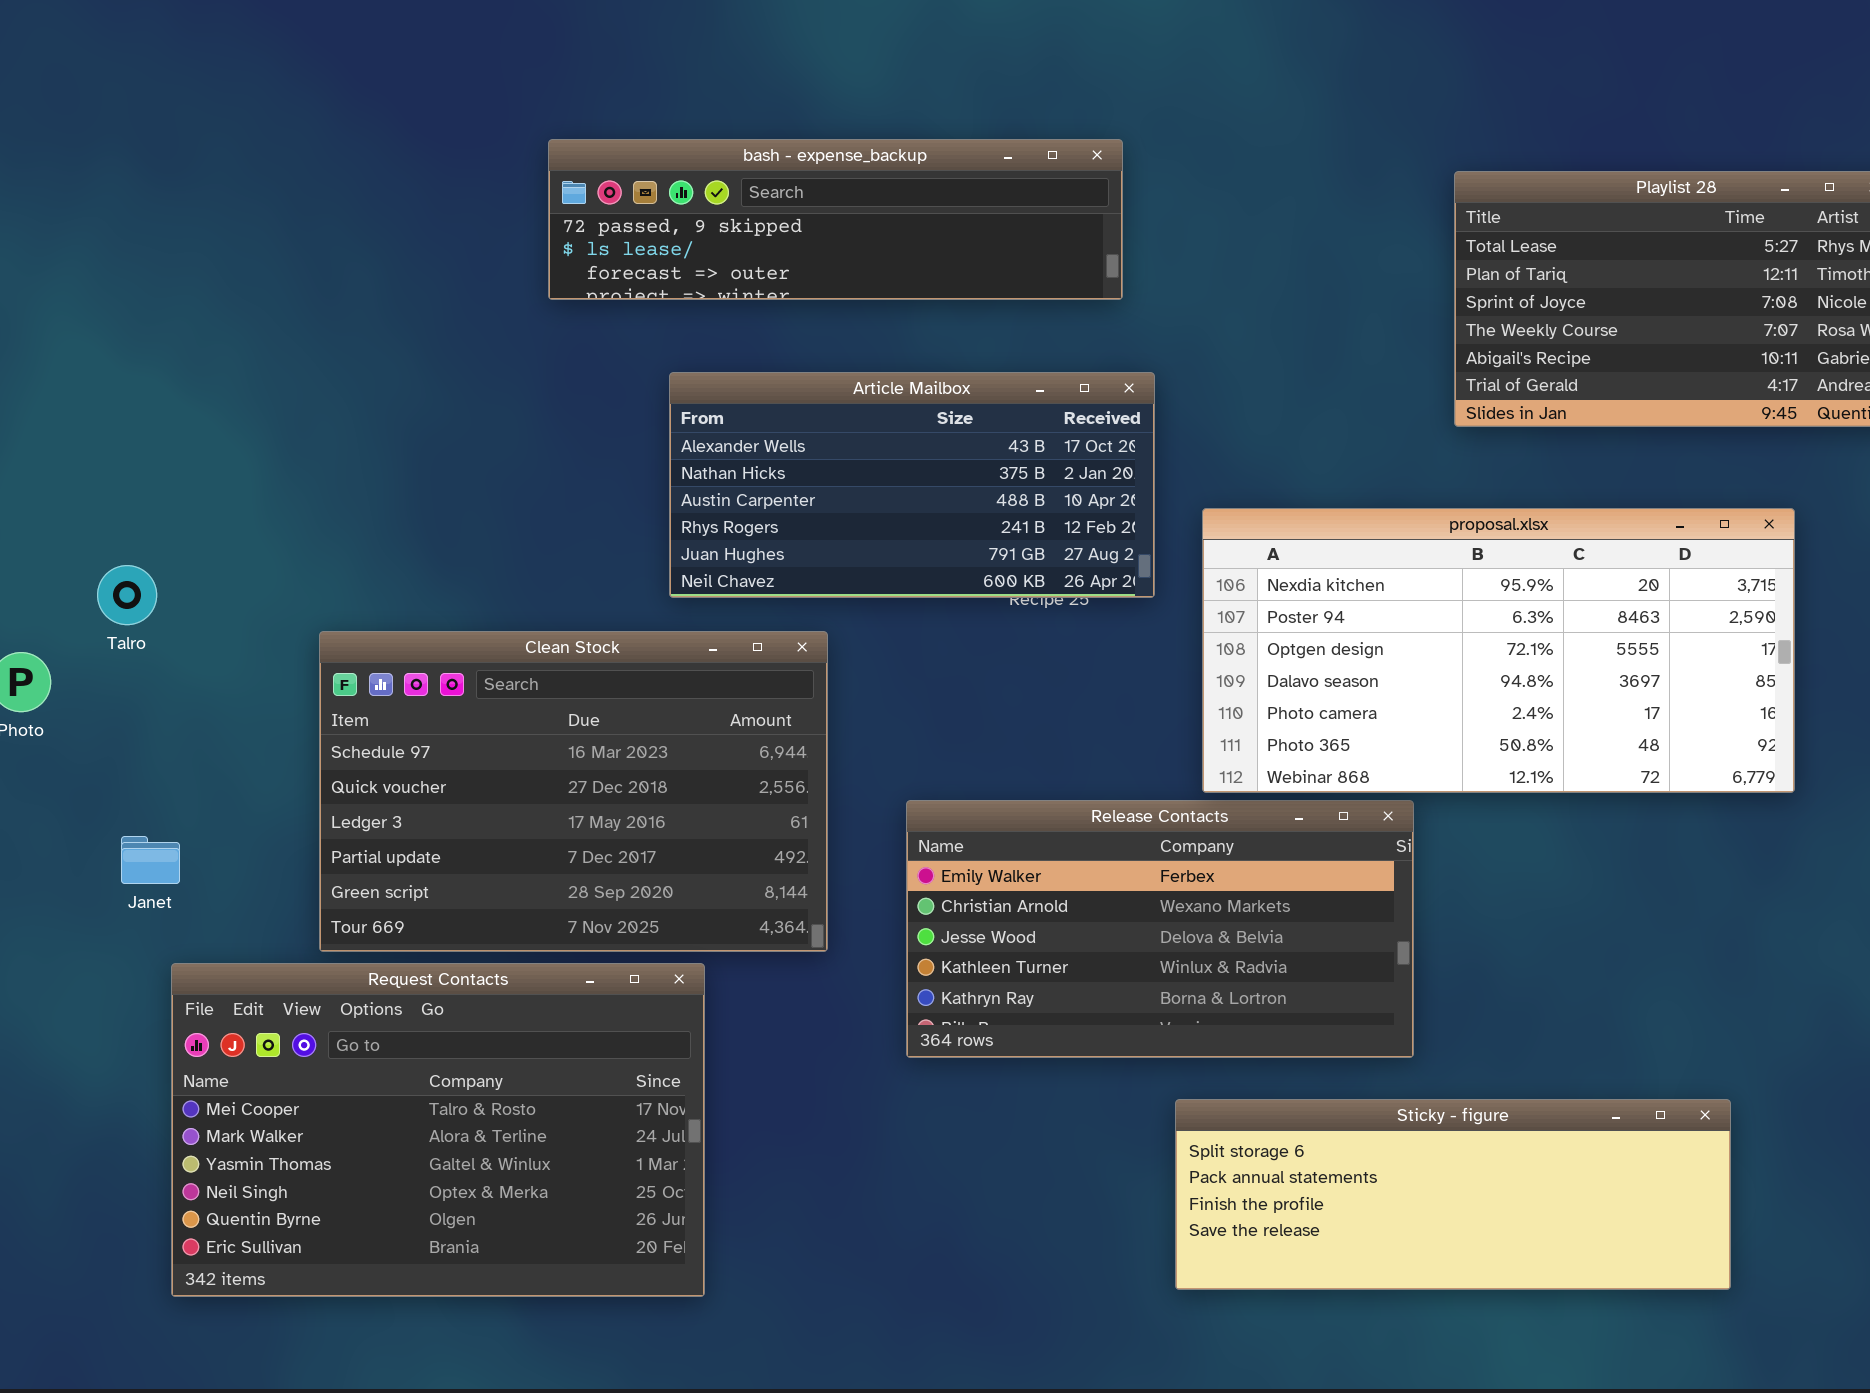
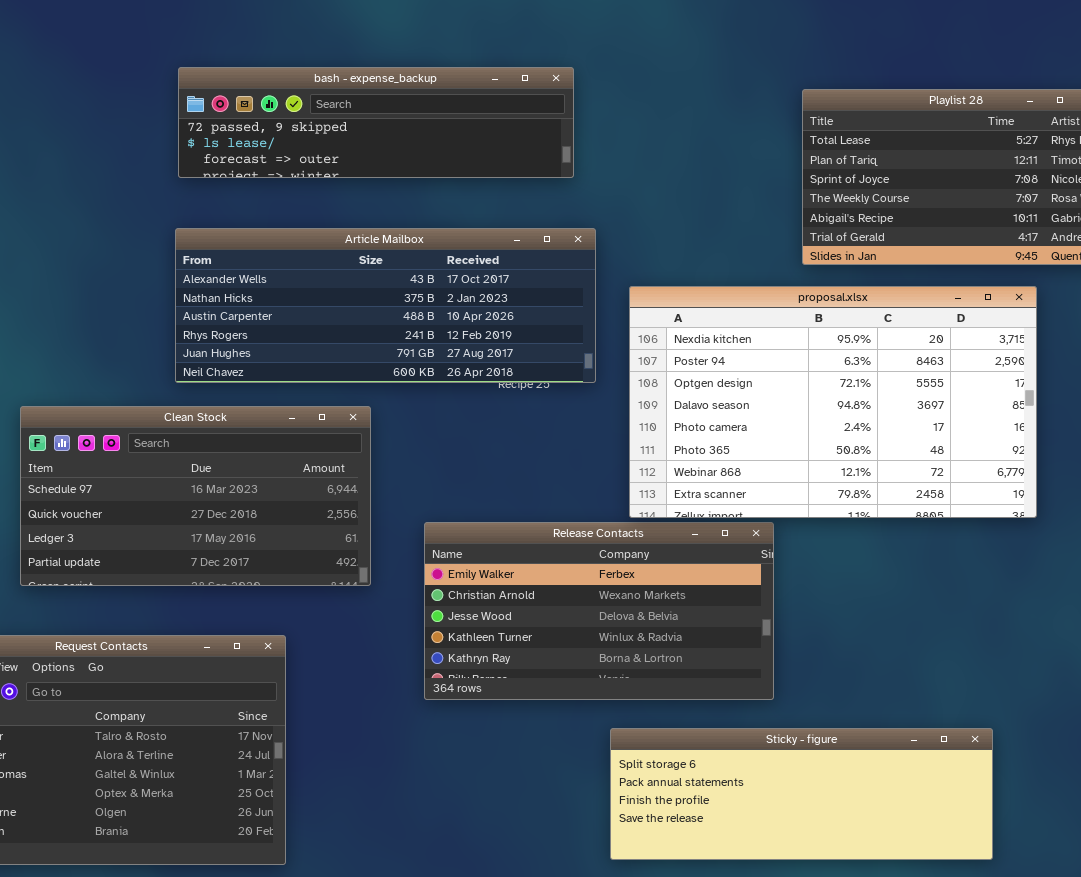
Article Mailbox: [669,372,1155,598] -> [175,228,596,383], resized
proposal.xlsx: [1202,508,1795,793] -> [629,286,1037,518], resized
Clean Stock: [319,631,828,952] -> [20,406,371,586], resized

